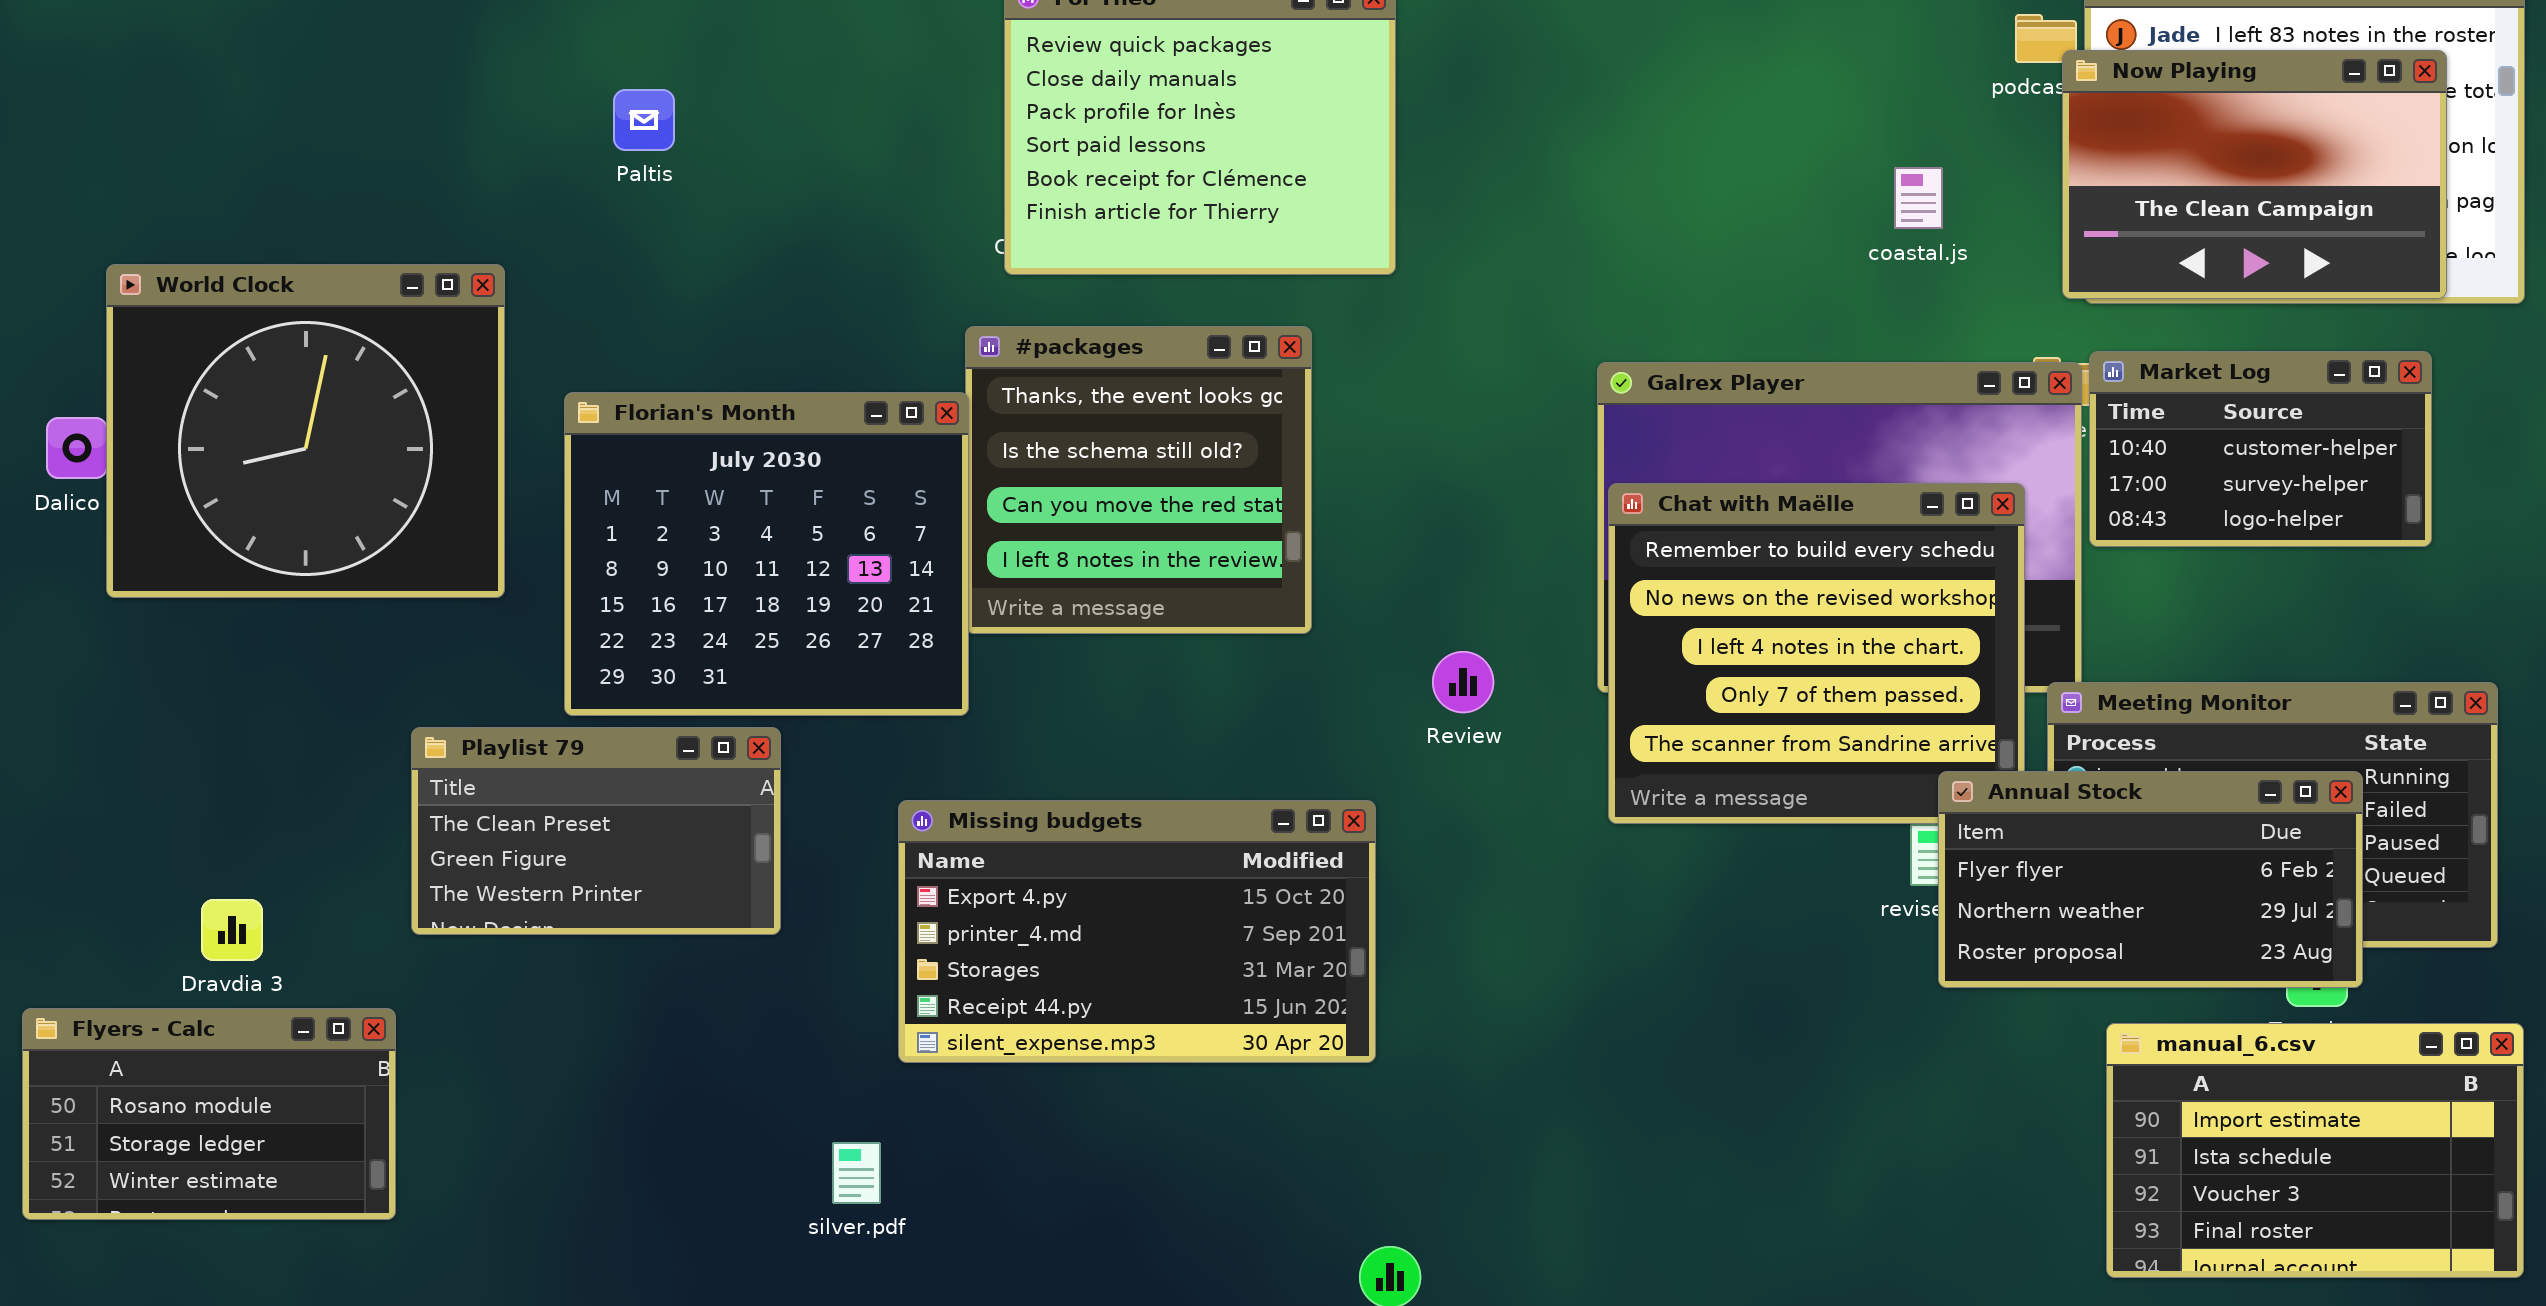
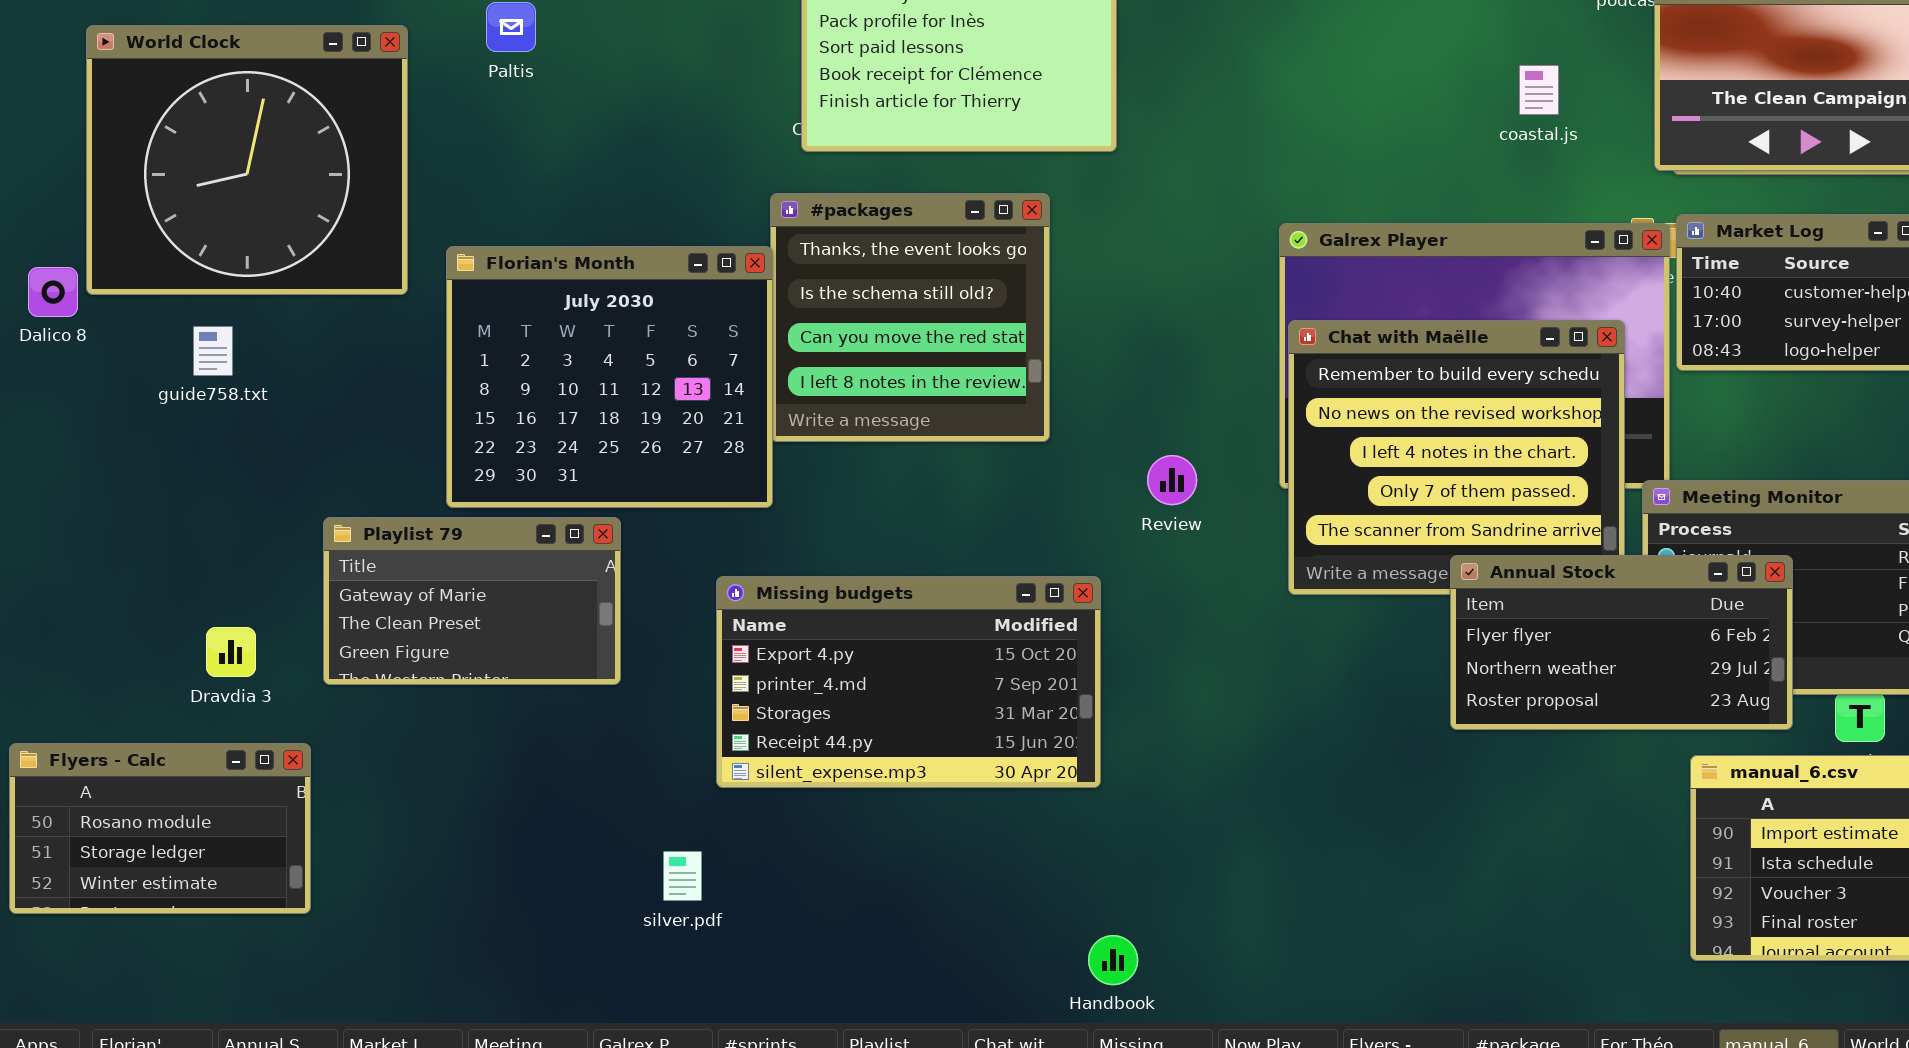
World Clock: [106,264,505,598] -> [86,25,408,295], moved
Playlist 79: [411,727,781,935] -> [323,517,621,685], scrolled up 1 row
Annual Stock: [1938,771,2363,988] -> [1450,555,1793,730], moved
Dravdia 3: [201,899,263,961] -> [206,627,256,677], moved

